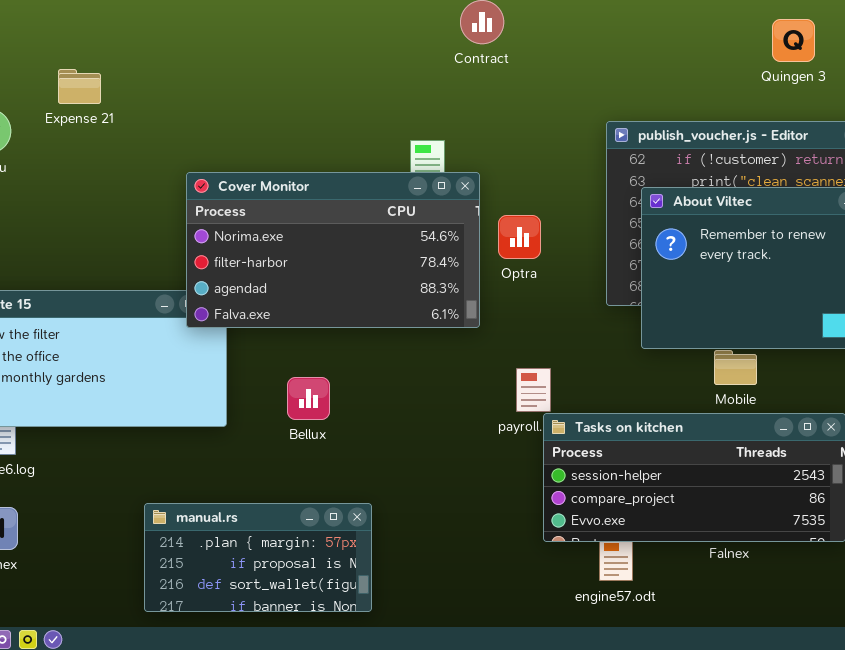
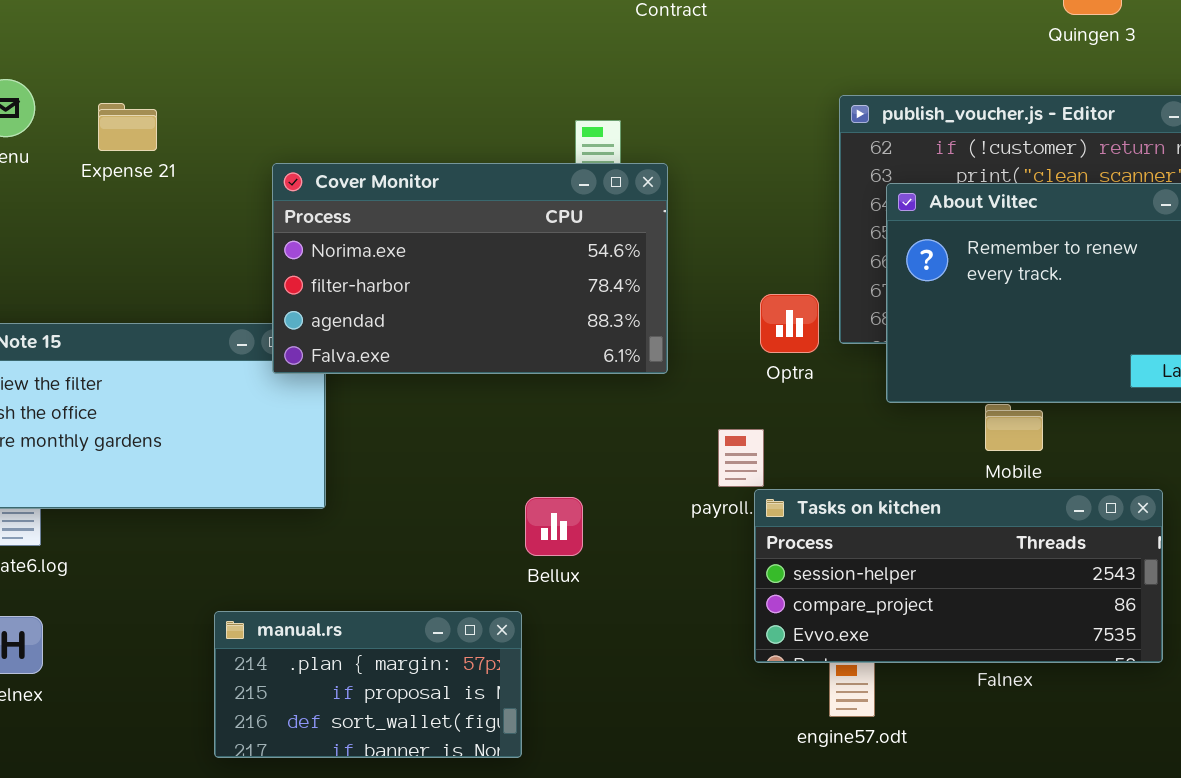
Expense 21: [58,69,101,104] -> [98,103,157,151], moved
Optra: [498,215,541,259] -> [760,294,819,353], moved
Bellux: [287,377,330,420] -> [525,497,583,556], moved

